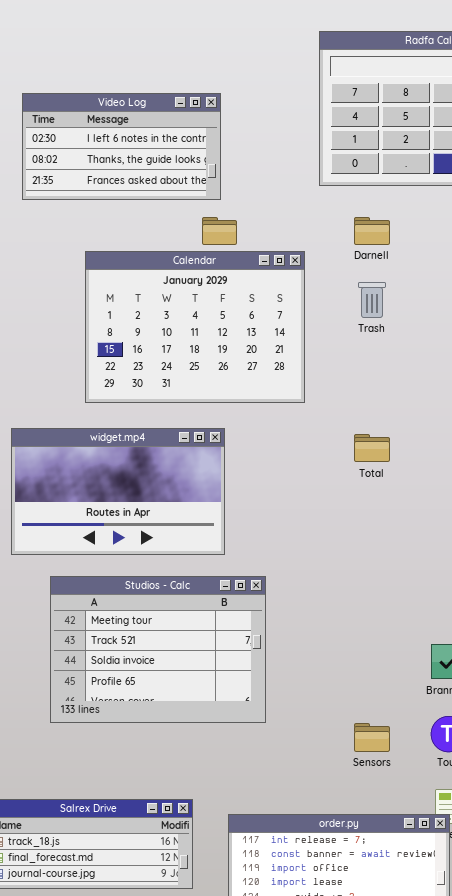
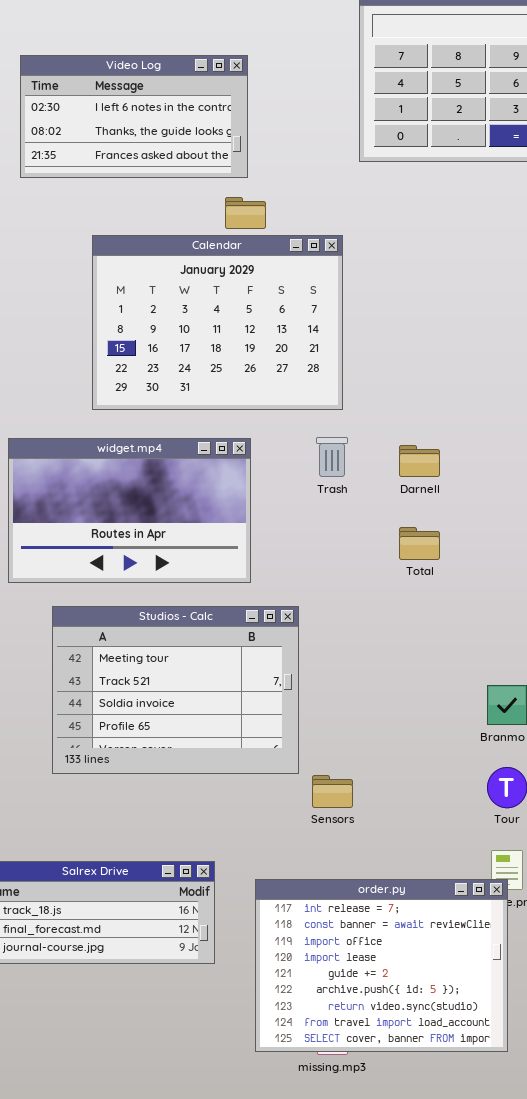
Darnell: [354,217,390,245] -> [399,445,440,477], moved
Trash: [358,282,386,318] -> [316,437,348,477], moved
Total: [354,434,390,462] -> [399,527,440,560], moved
Sensors: [354,723,390,752] -> [312,775,353,808], moved

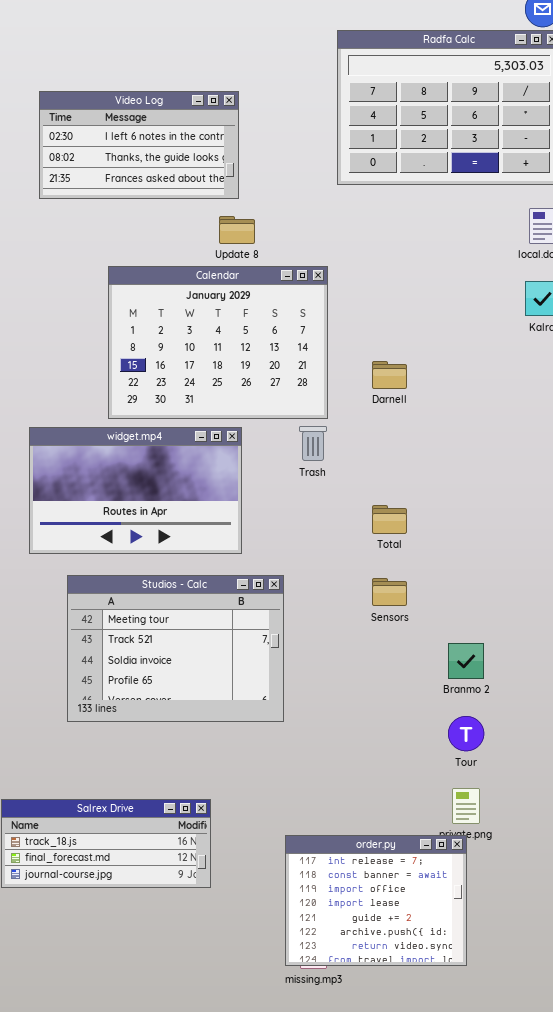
Calendar: [92,235,343,410] -> [108,266,328,419], moved
Darnell: [399,445,440,477] -> [372,361,407,389], moved
Sensors: [312,775,353,808] -> [372,578,407,606], moved
order.py: [255,879,508,1052] -> [285,835,467,966], resized

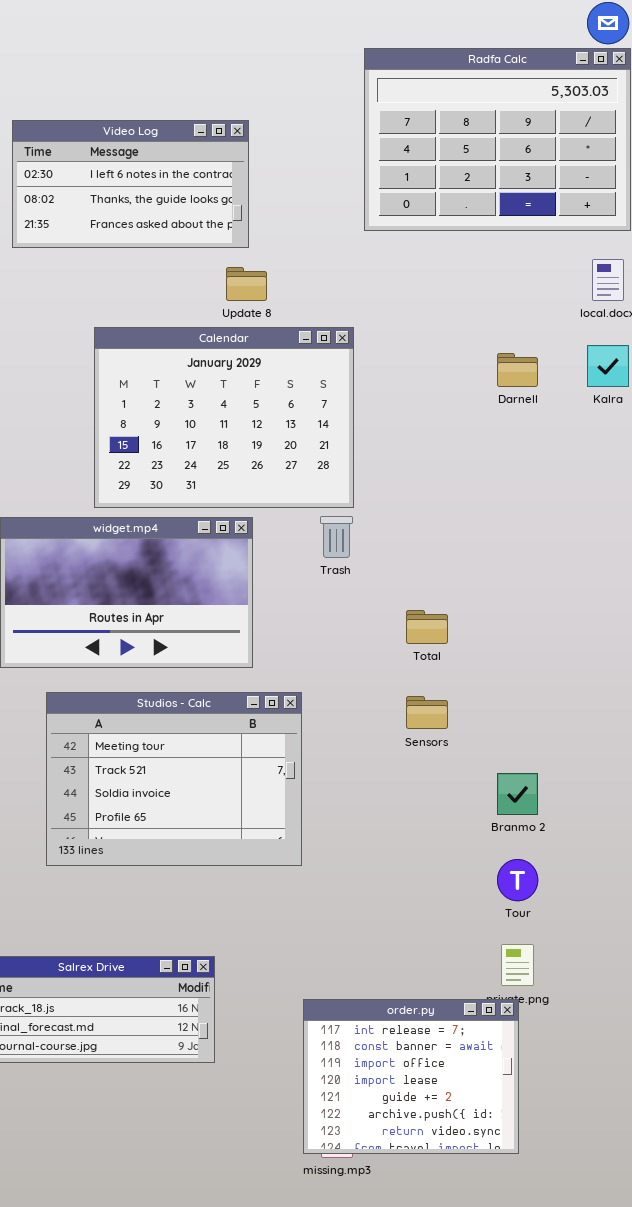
Darnell: [372,361,407,389] -> [497,353,538,387], moved

